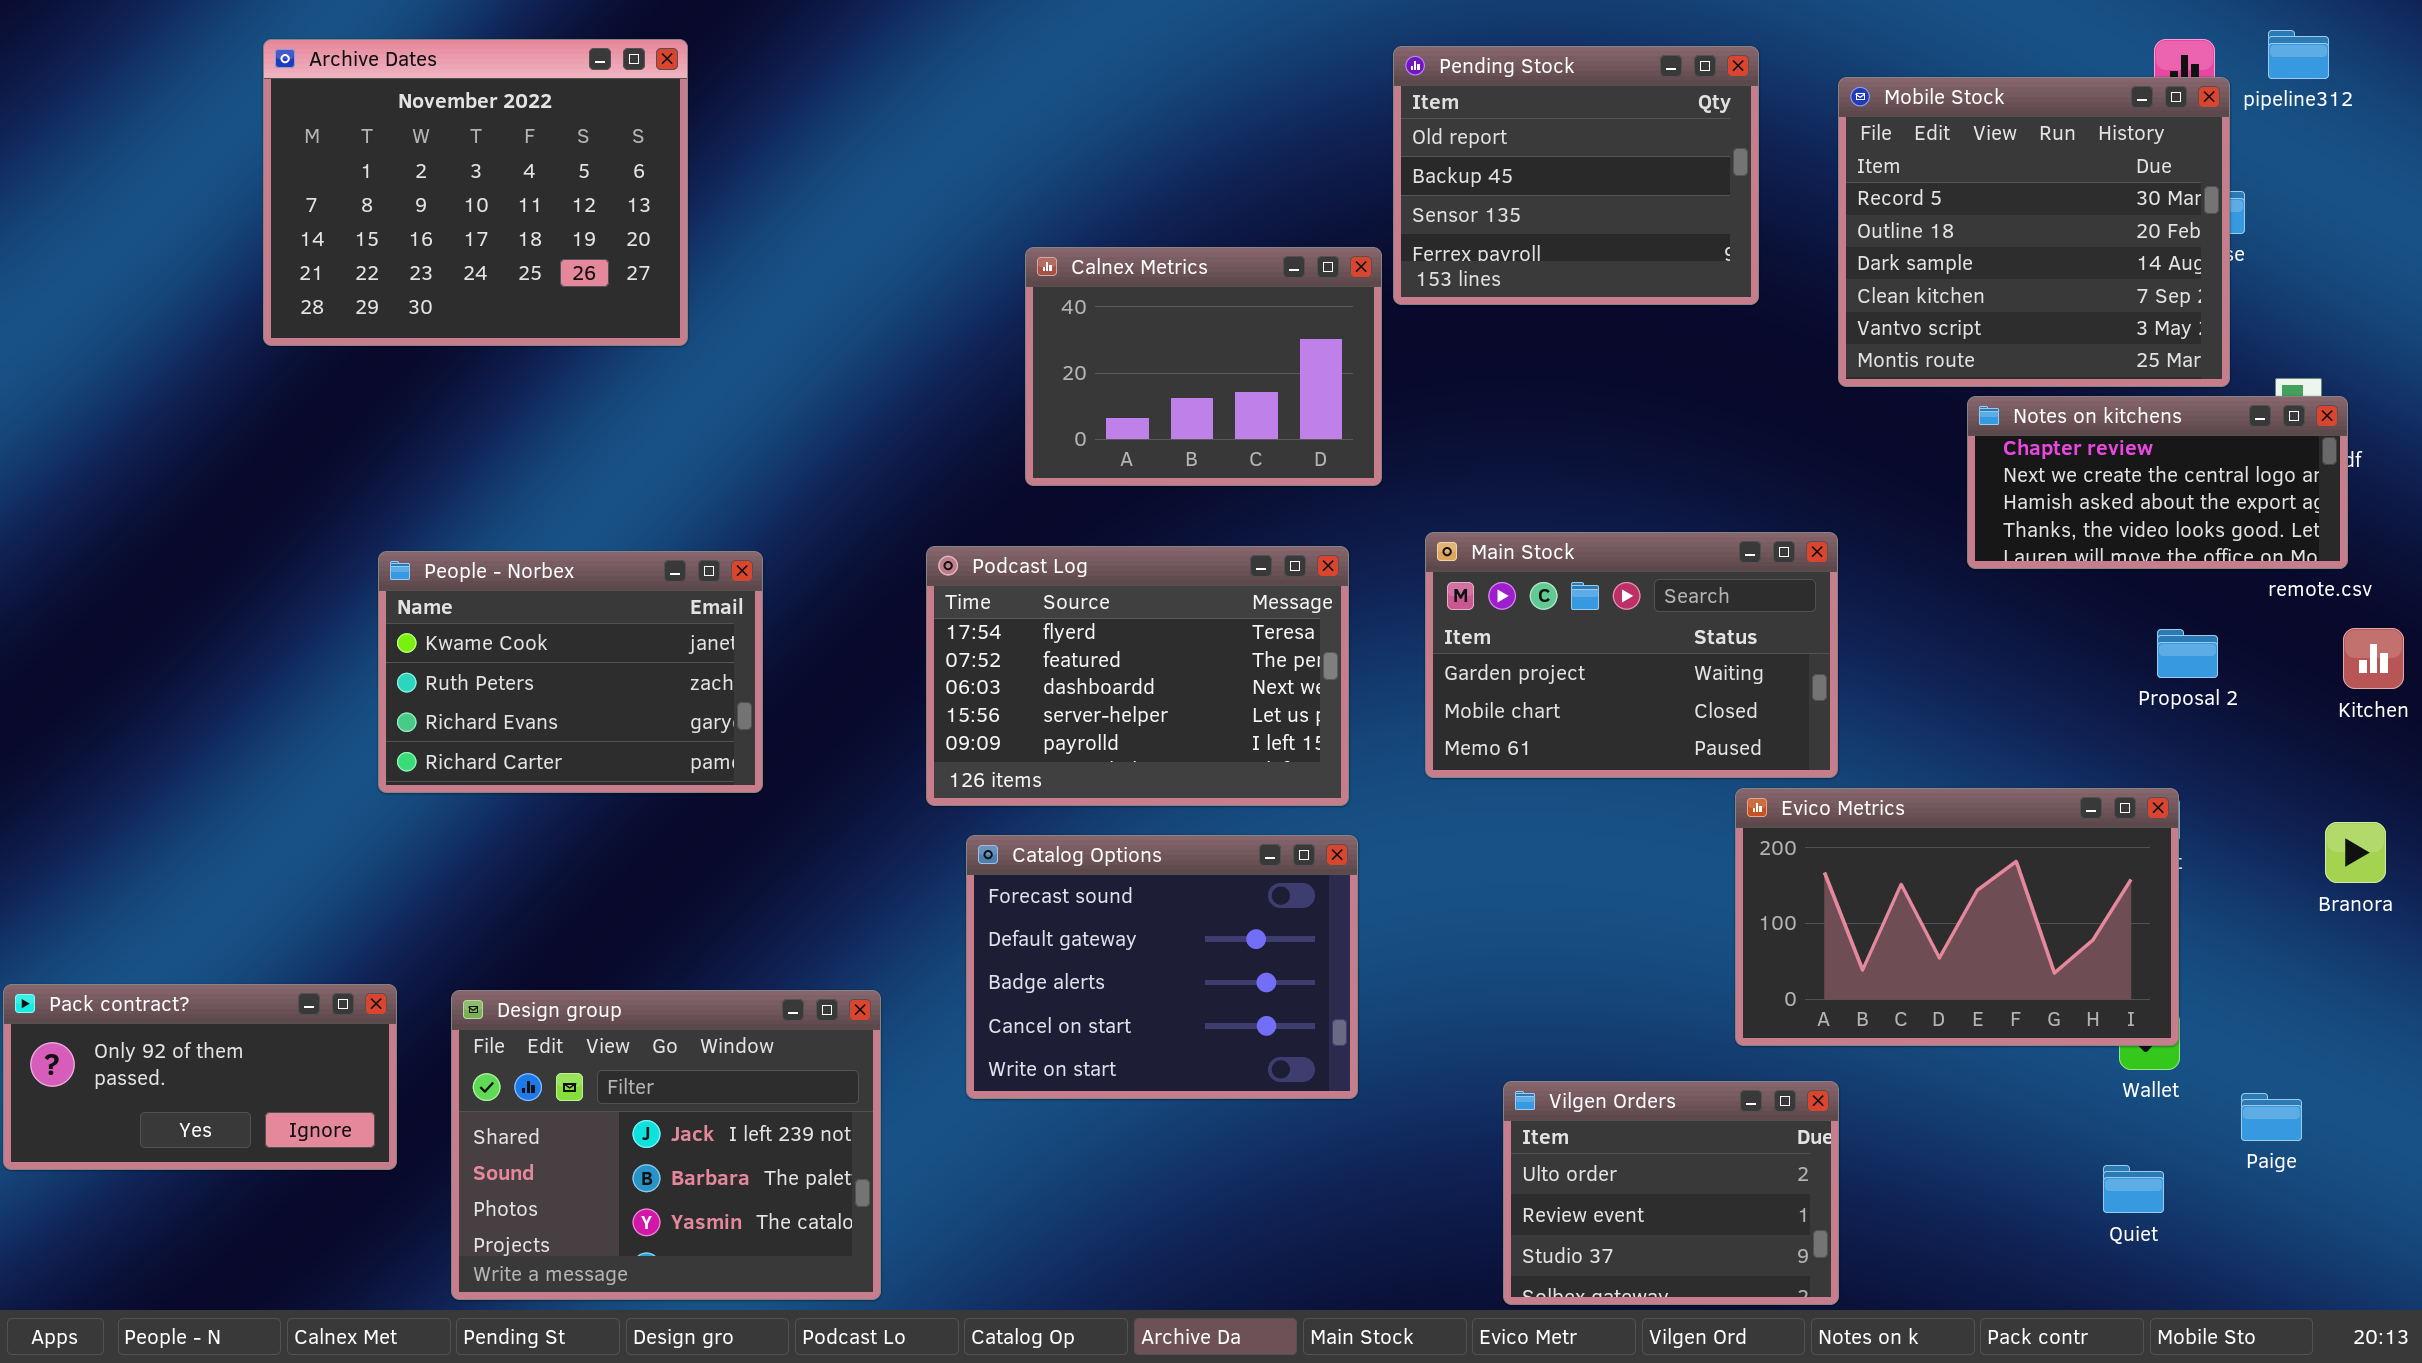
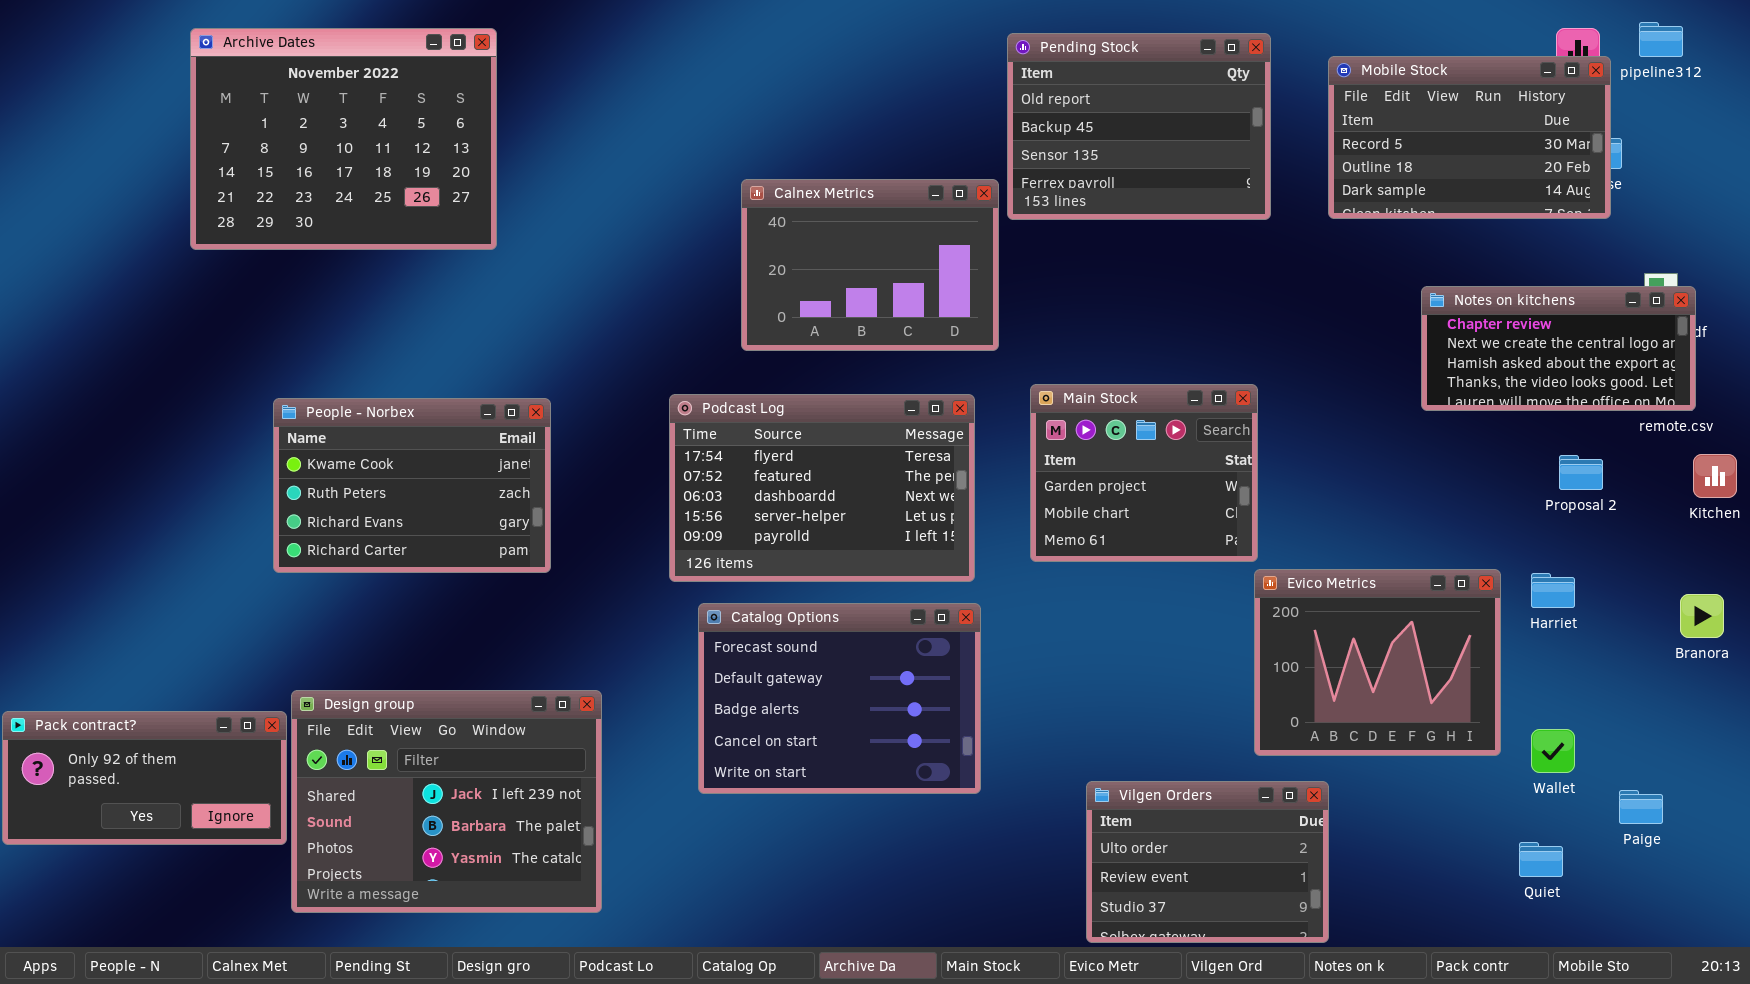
Mobile Stock: [1838,77,2230,387] -> [1328,56,1611,219], resized
Main Stock: [1425,532,1838,778] -> [1030,384,1258,562], resized
Evico Metrics: [1735,788,2179,1046] -> [1254,569,1501,756], resized
Design group: [451,990,881,1300] -> [291,690,602,913], moved

